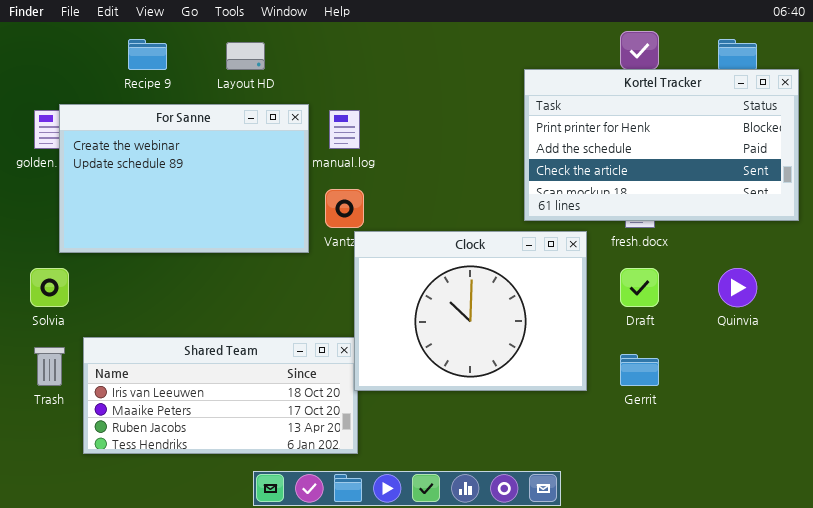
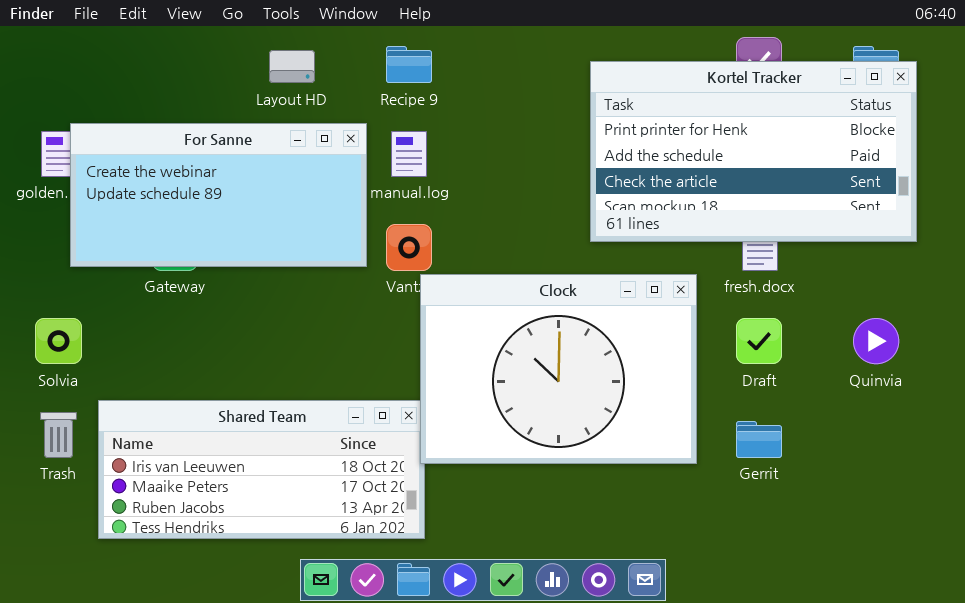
Recipe 9: [128,39,167,70] -> [386,46,432,83], moved
Kortel Tracker: [524,69,799,221] -> [590,61,917,242], moved
For Sanne: [59,104,309,253] -> [70,123,367,267], resized

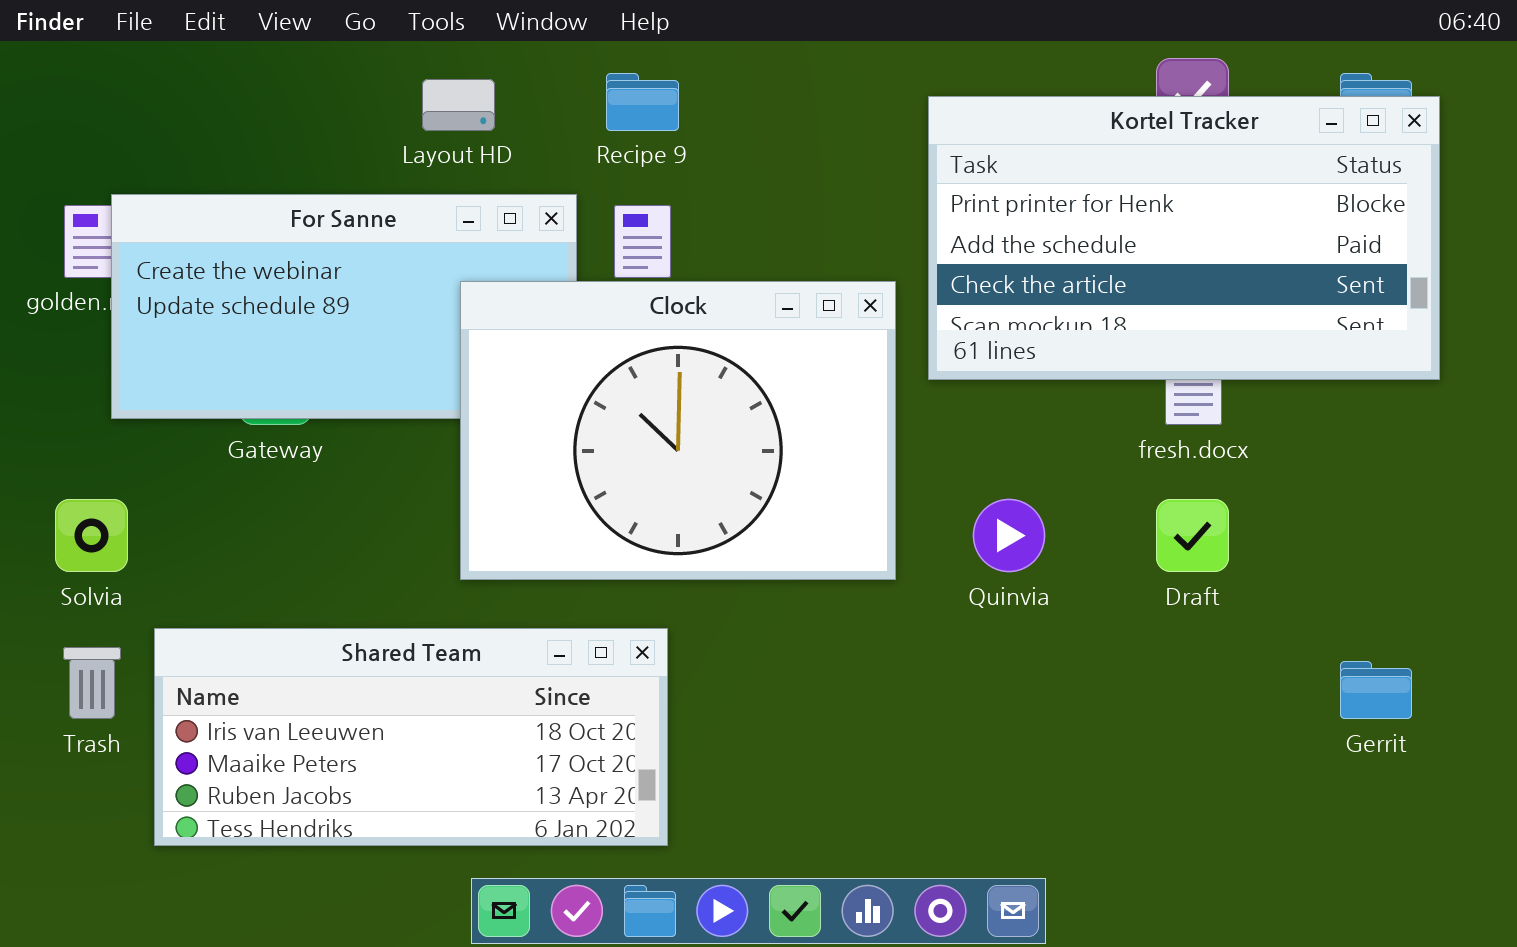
Clock: [420,274,697,464] -> [460,281,896,580], moved
Quinvia: [853,318,899,364] -> [973,499,1045,572], moved
Gerrit: [736,421,782,458] -> [1340,661,1412,719], moved

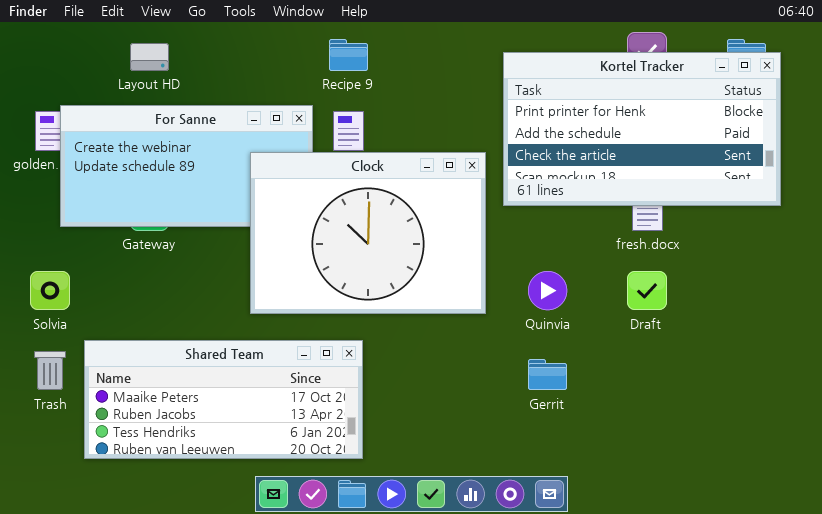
Layout HD: [422,79,495,131] -> [130,43,169,71], moved
Shared Team: [154,628,668,846] -> [84,340,363,459], scrolled down 1 row
Gerrit: [1340,661,1412,719] -> [528,359,567,390], moved

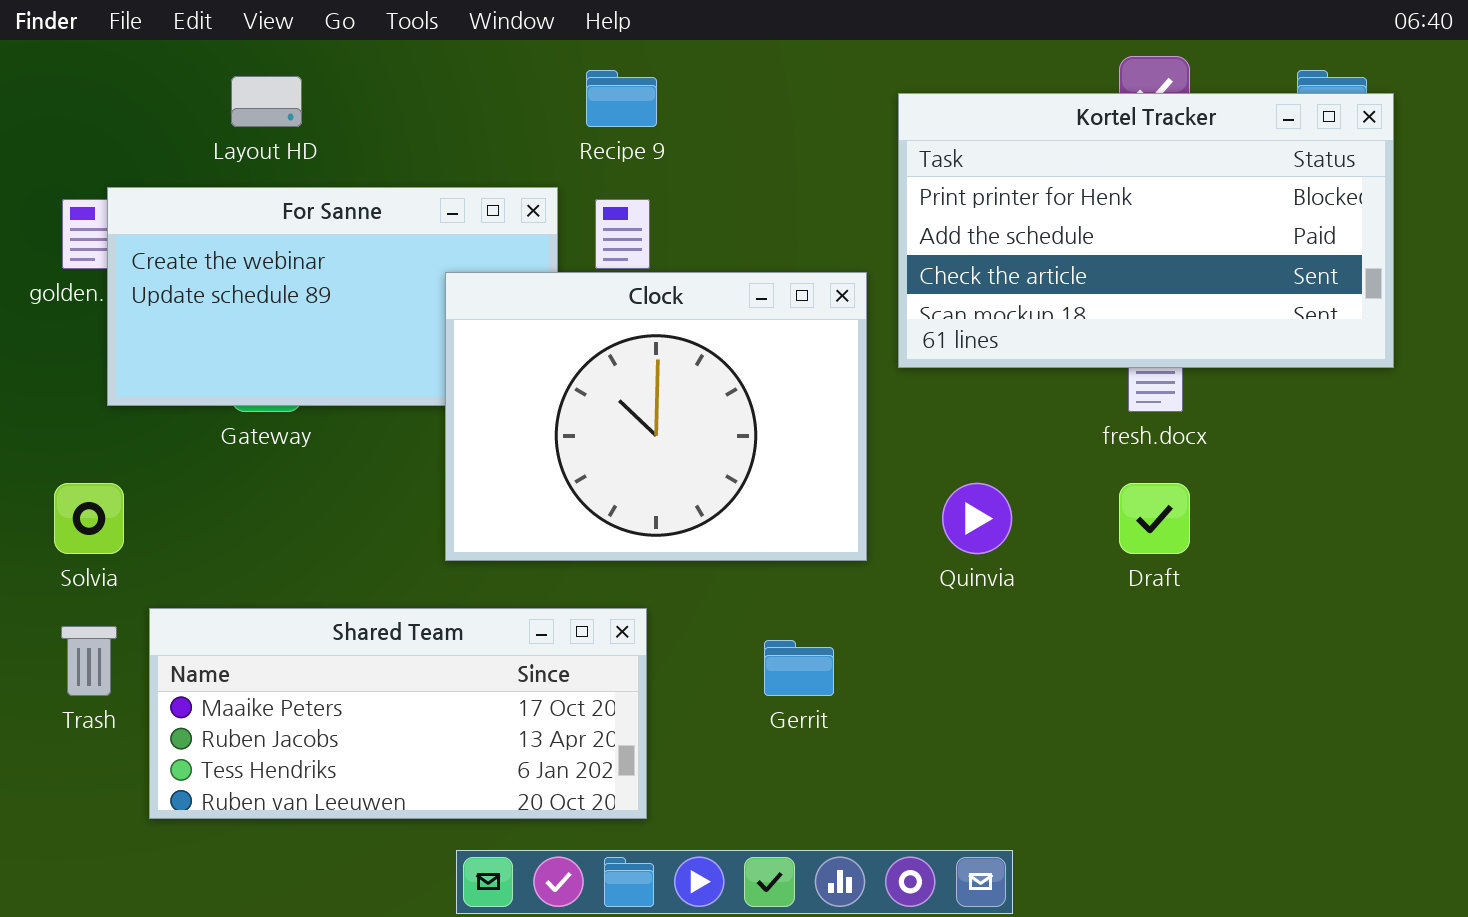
Gerrit: [528,359,567,390] -> [764,640,834,696], moved

